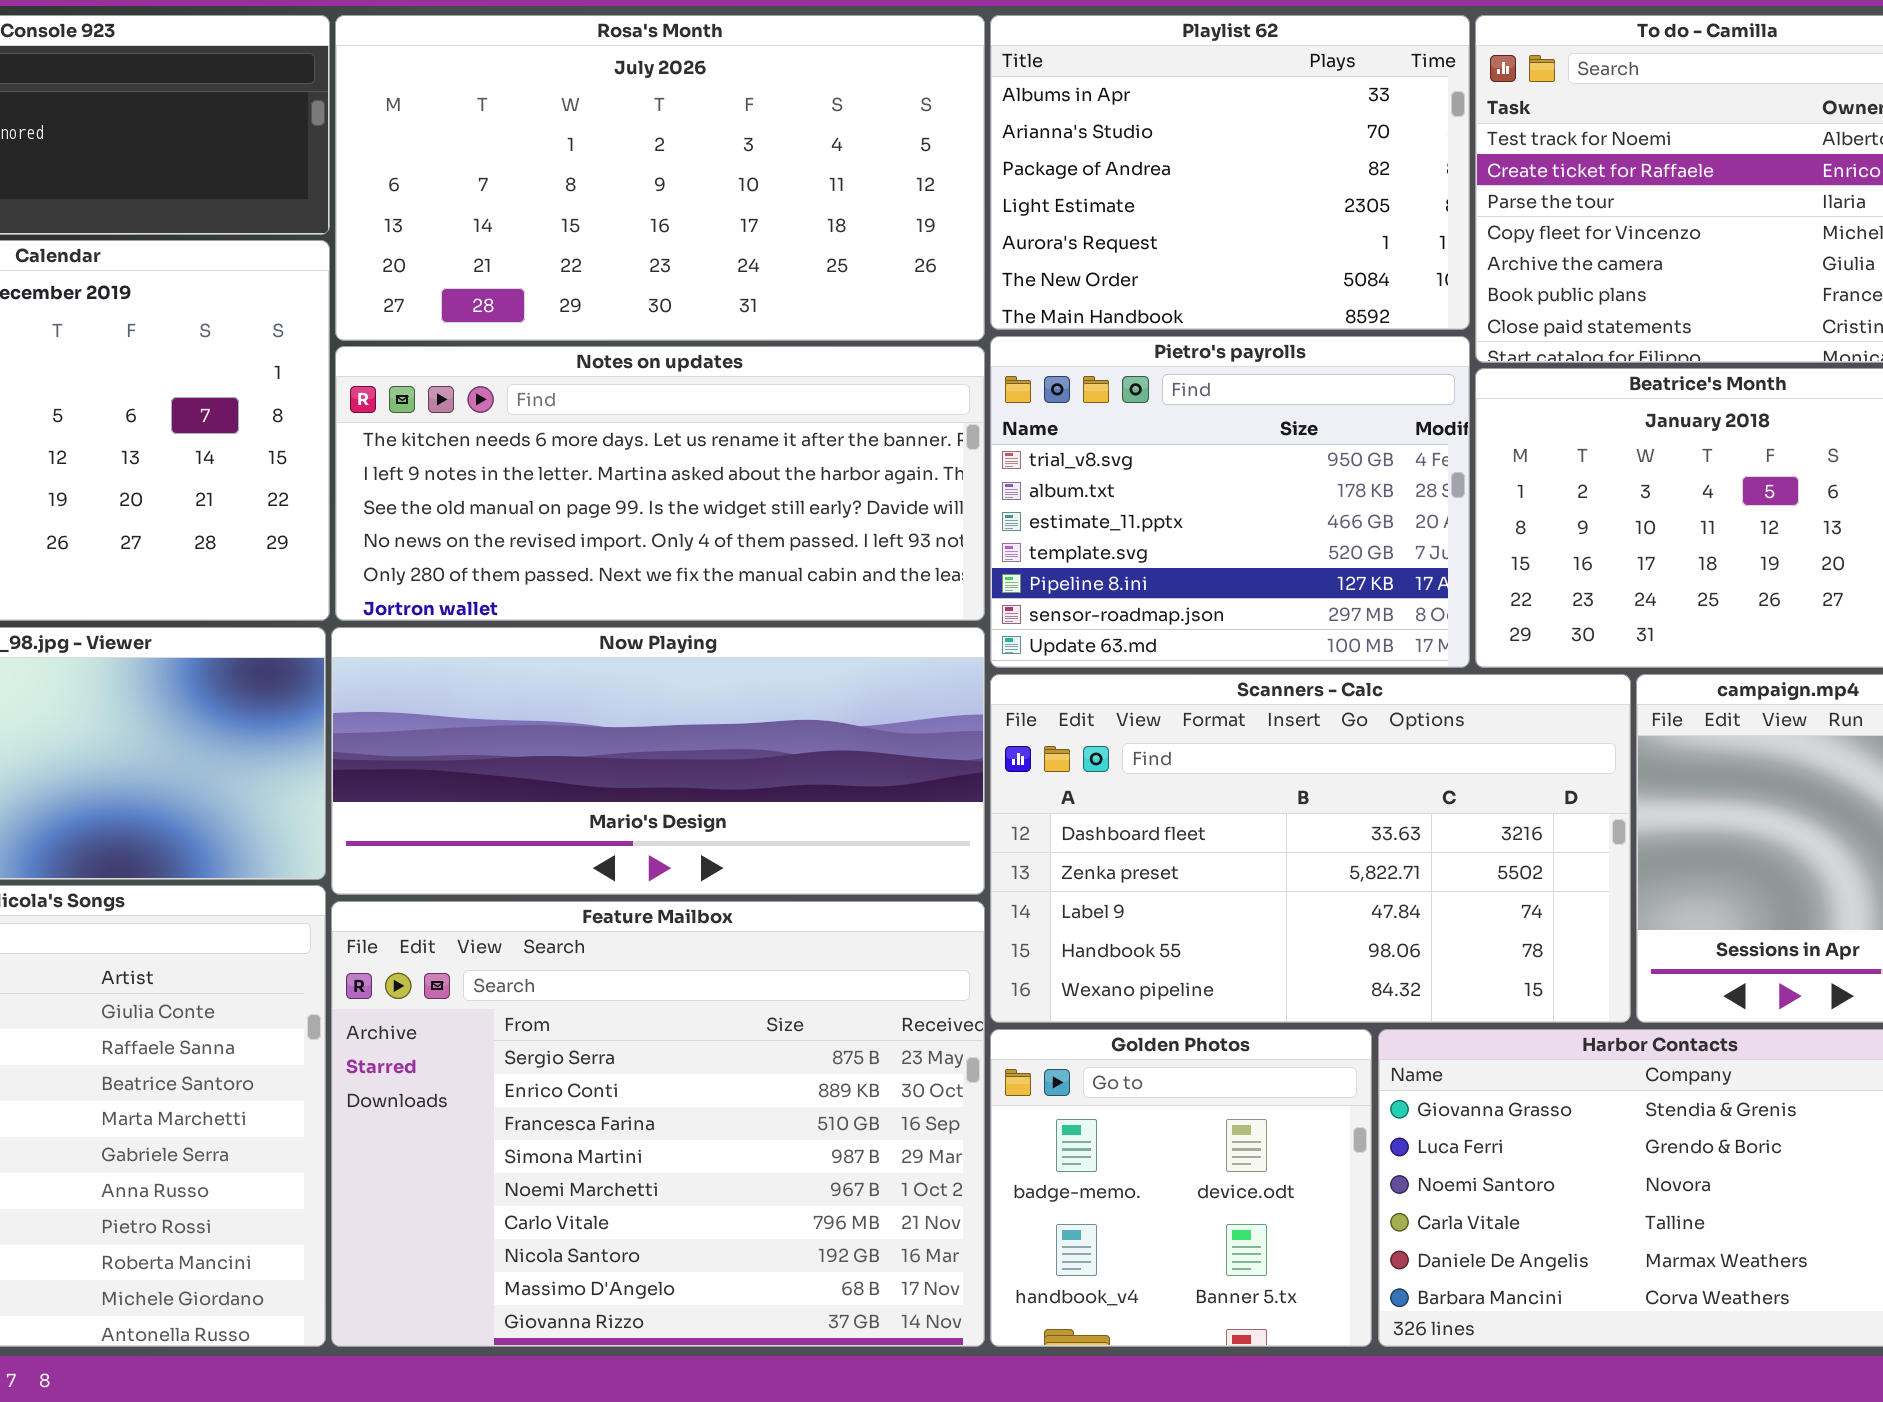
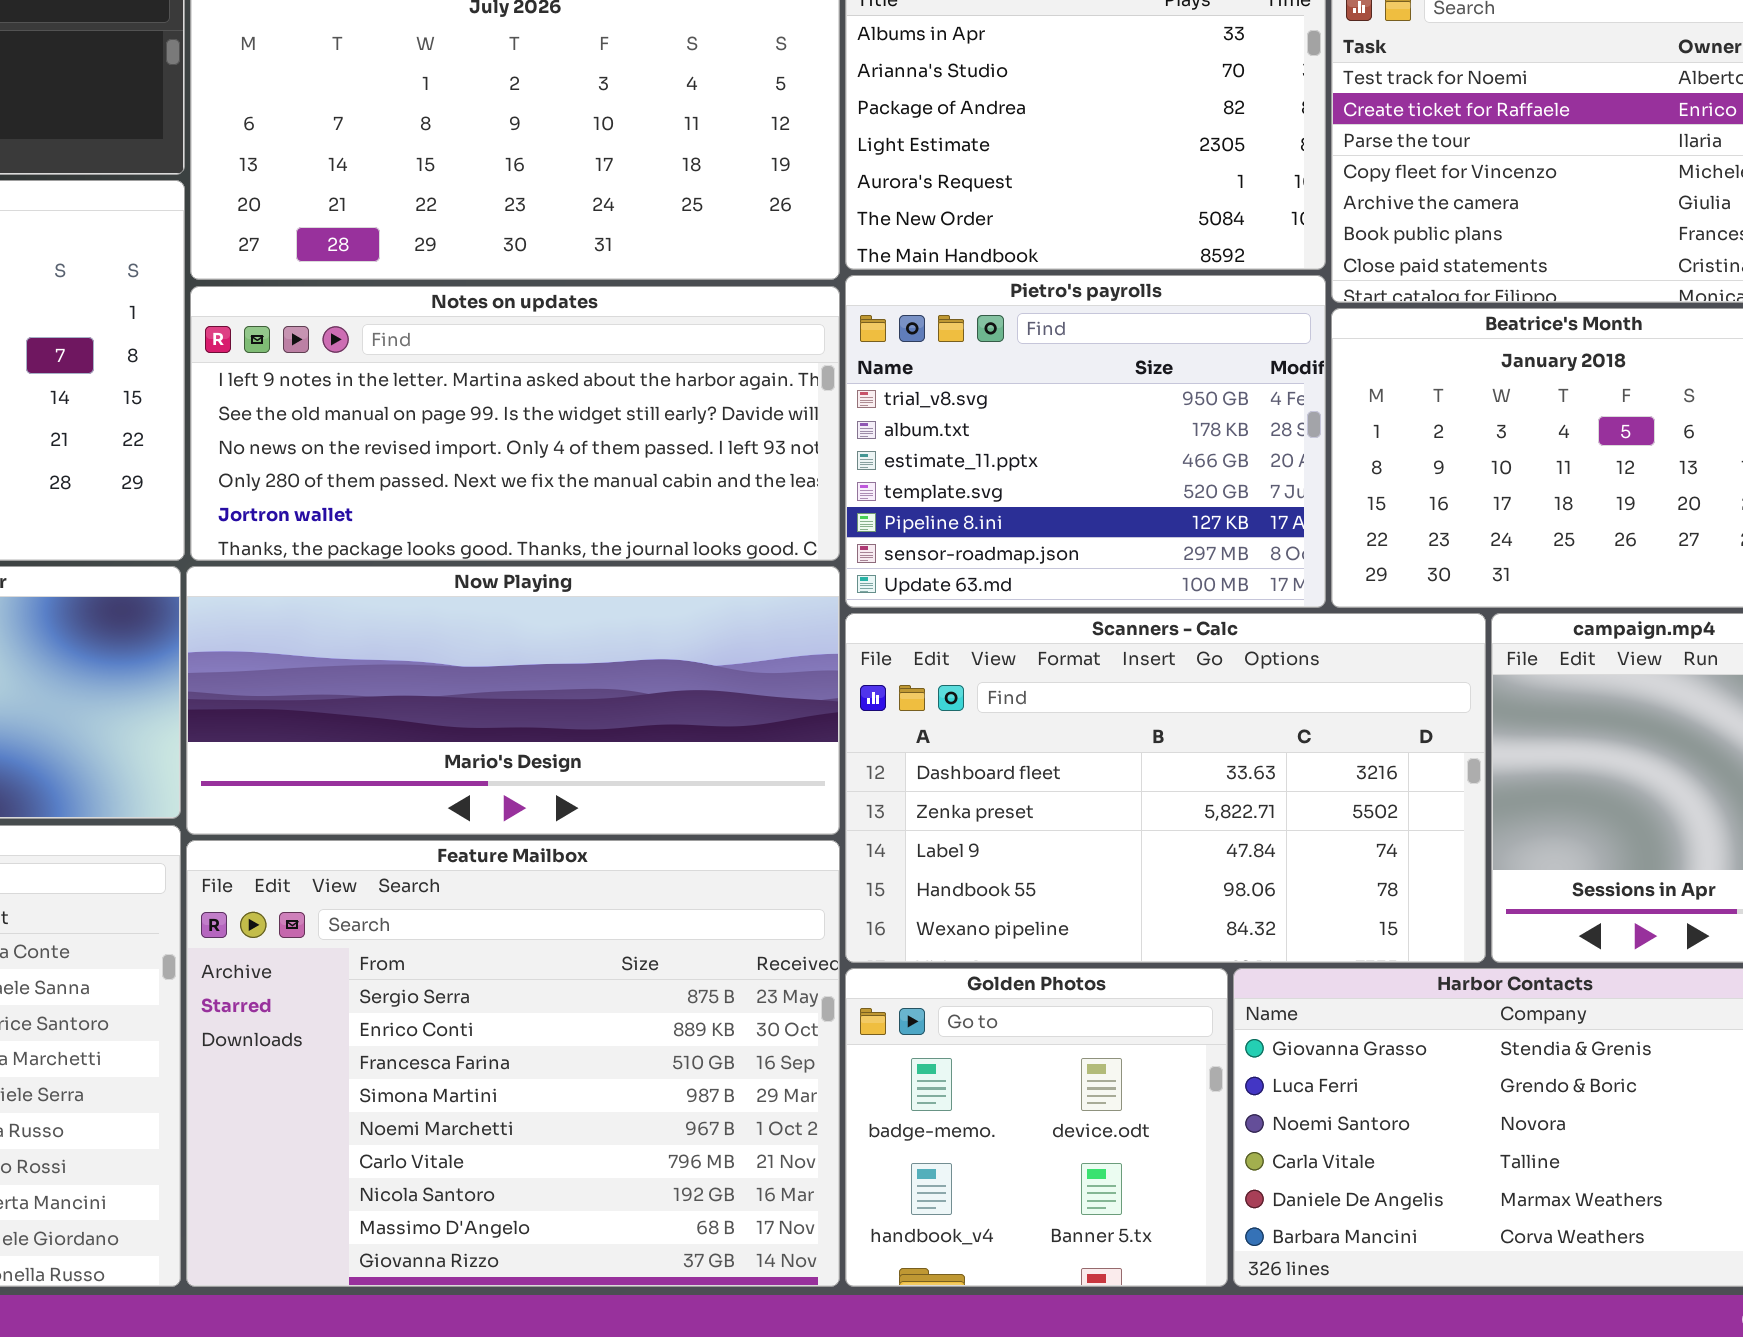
Notes on updates: [335,346,985,621] -> [190,286,840,561], scrolled down 1 row

